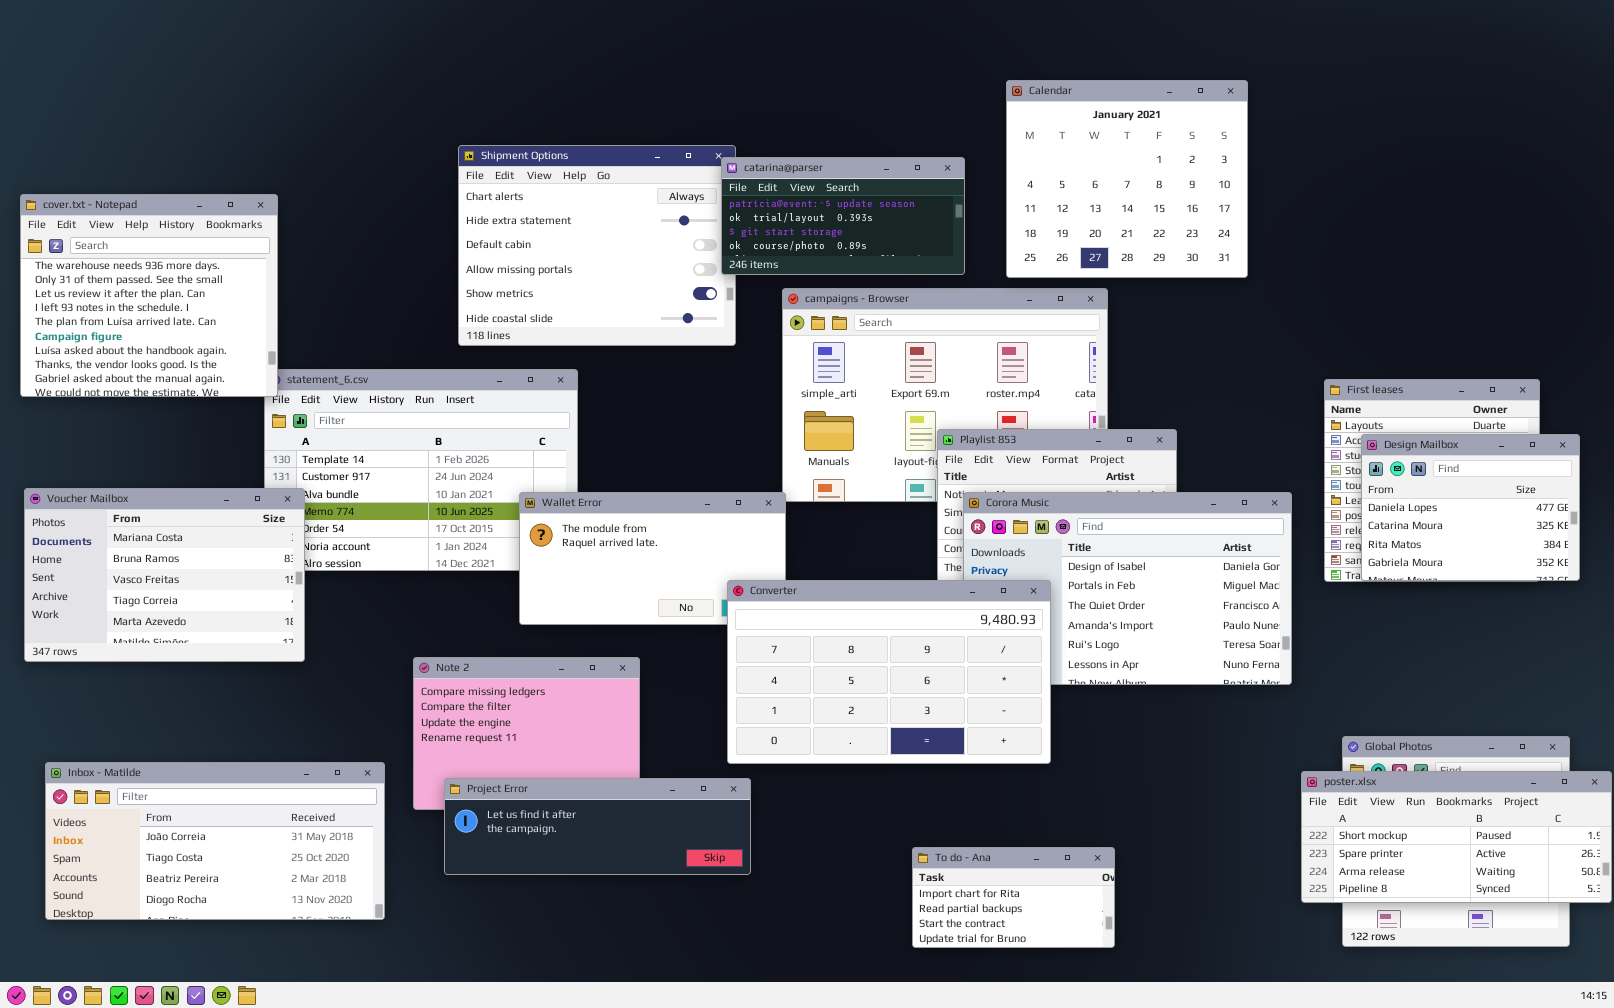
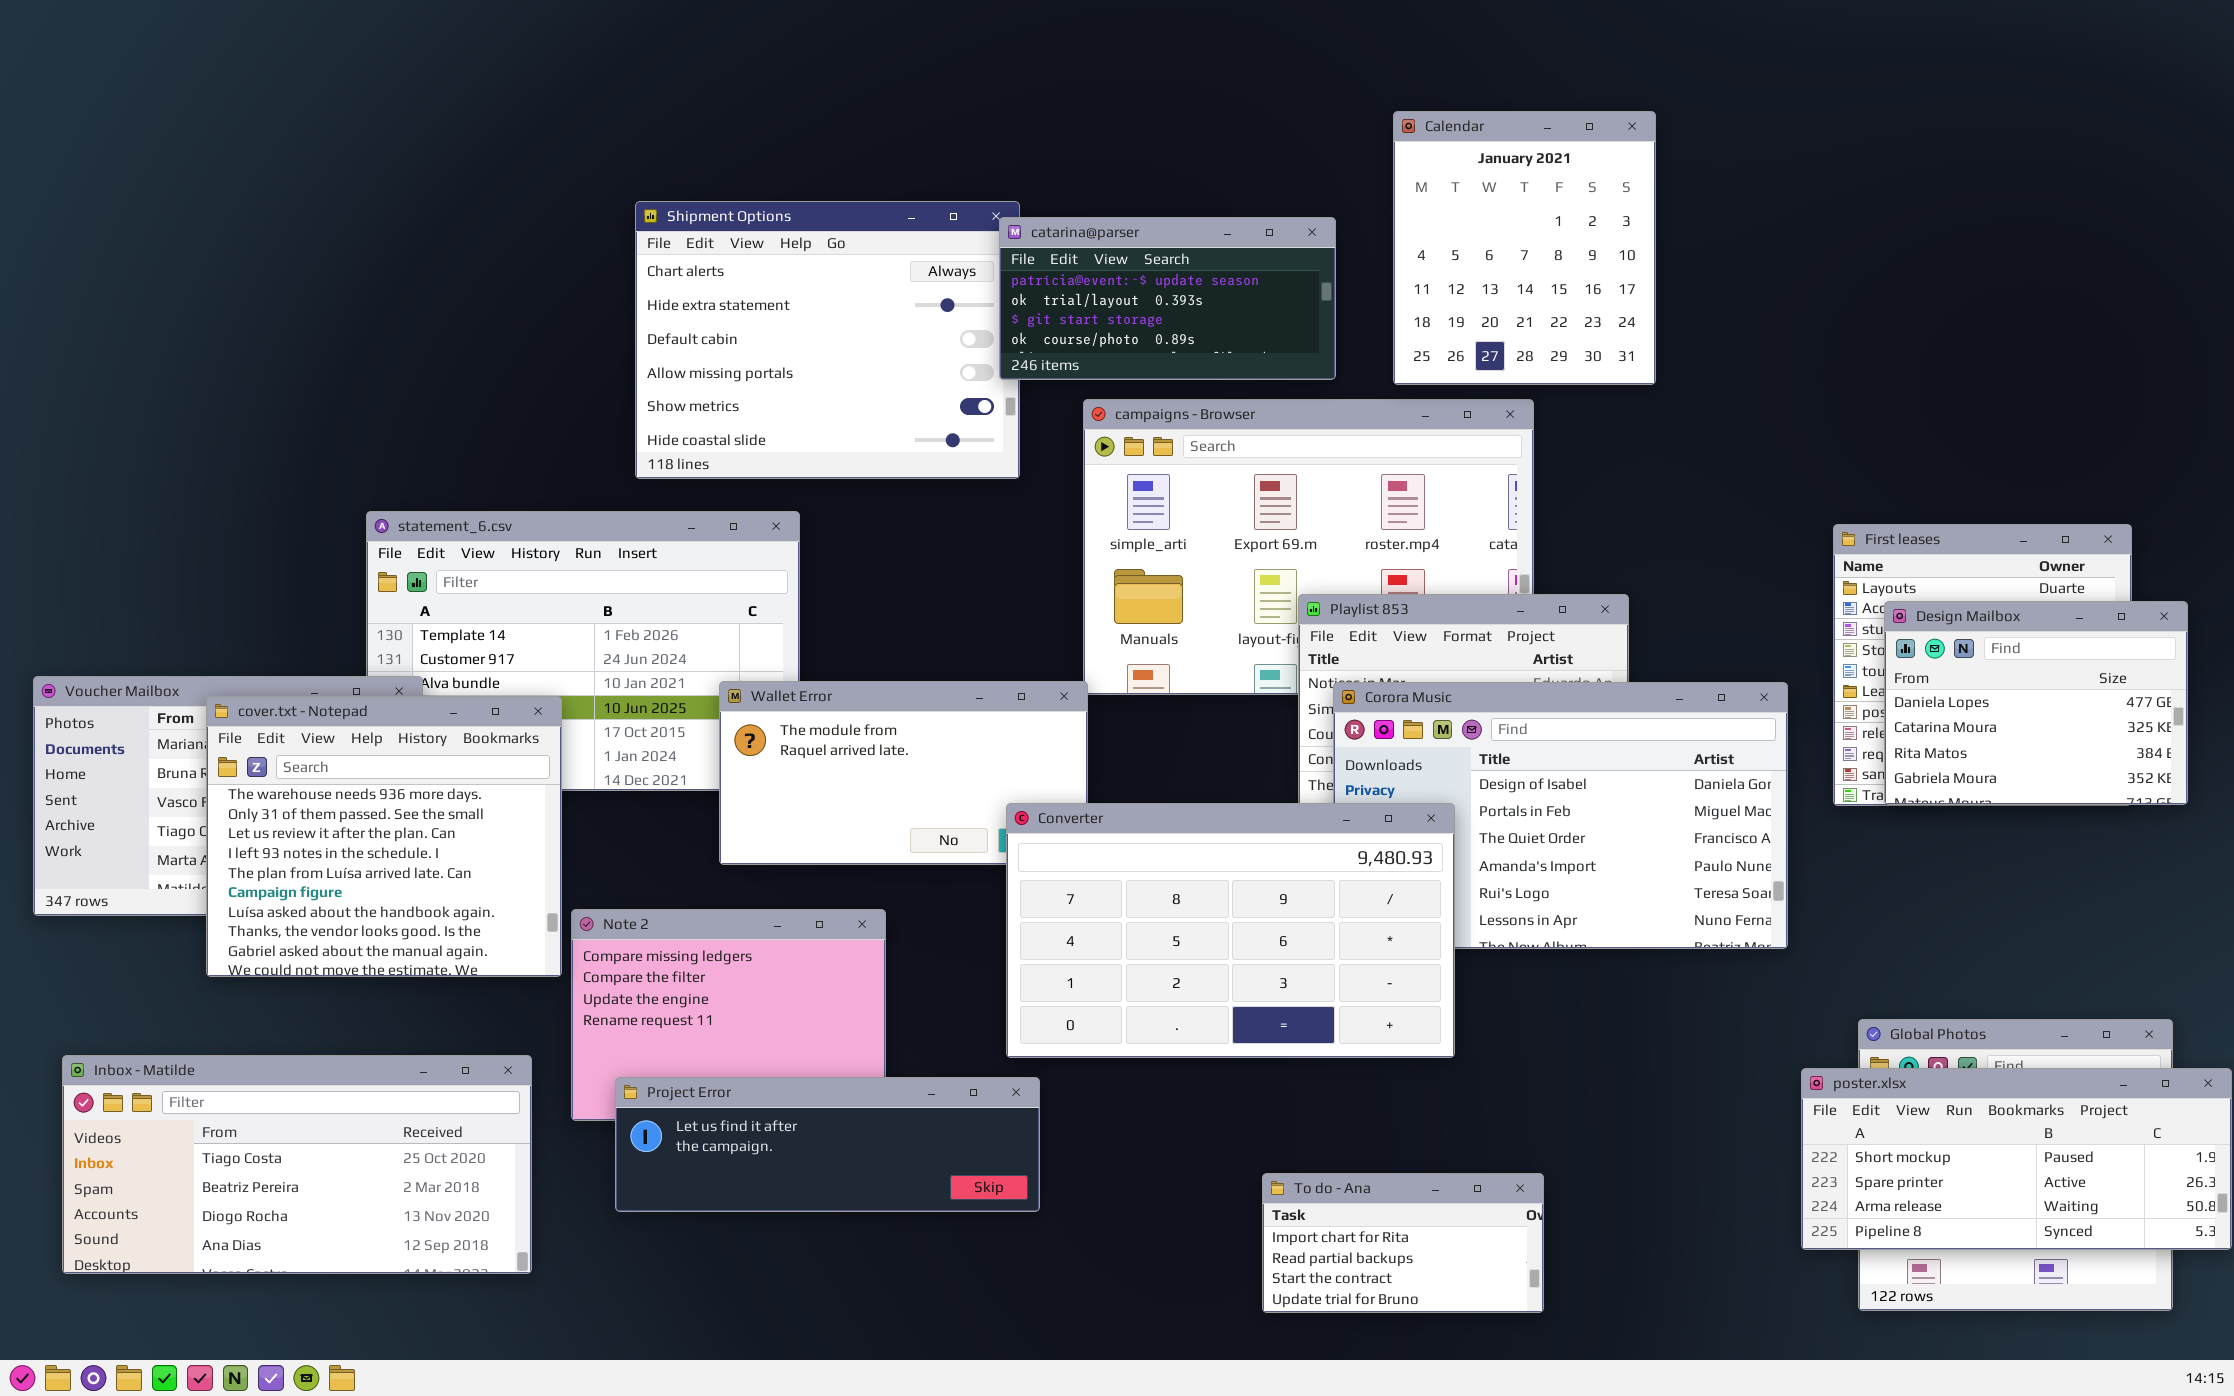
Calendar: [1006,80,1248,278] -> [1393,111,1656,385], resized
cover.txt - Notepad: [20,194,278,397] -> [206,696,562,977], moved
Inbox - Matilde: [45,762,385,920] -> [62,1055,532,1274], scrolled down 1 row

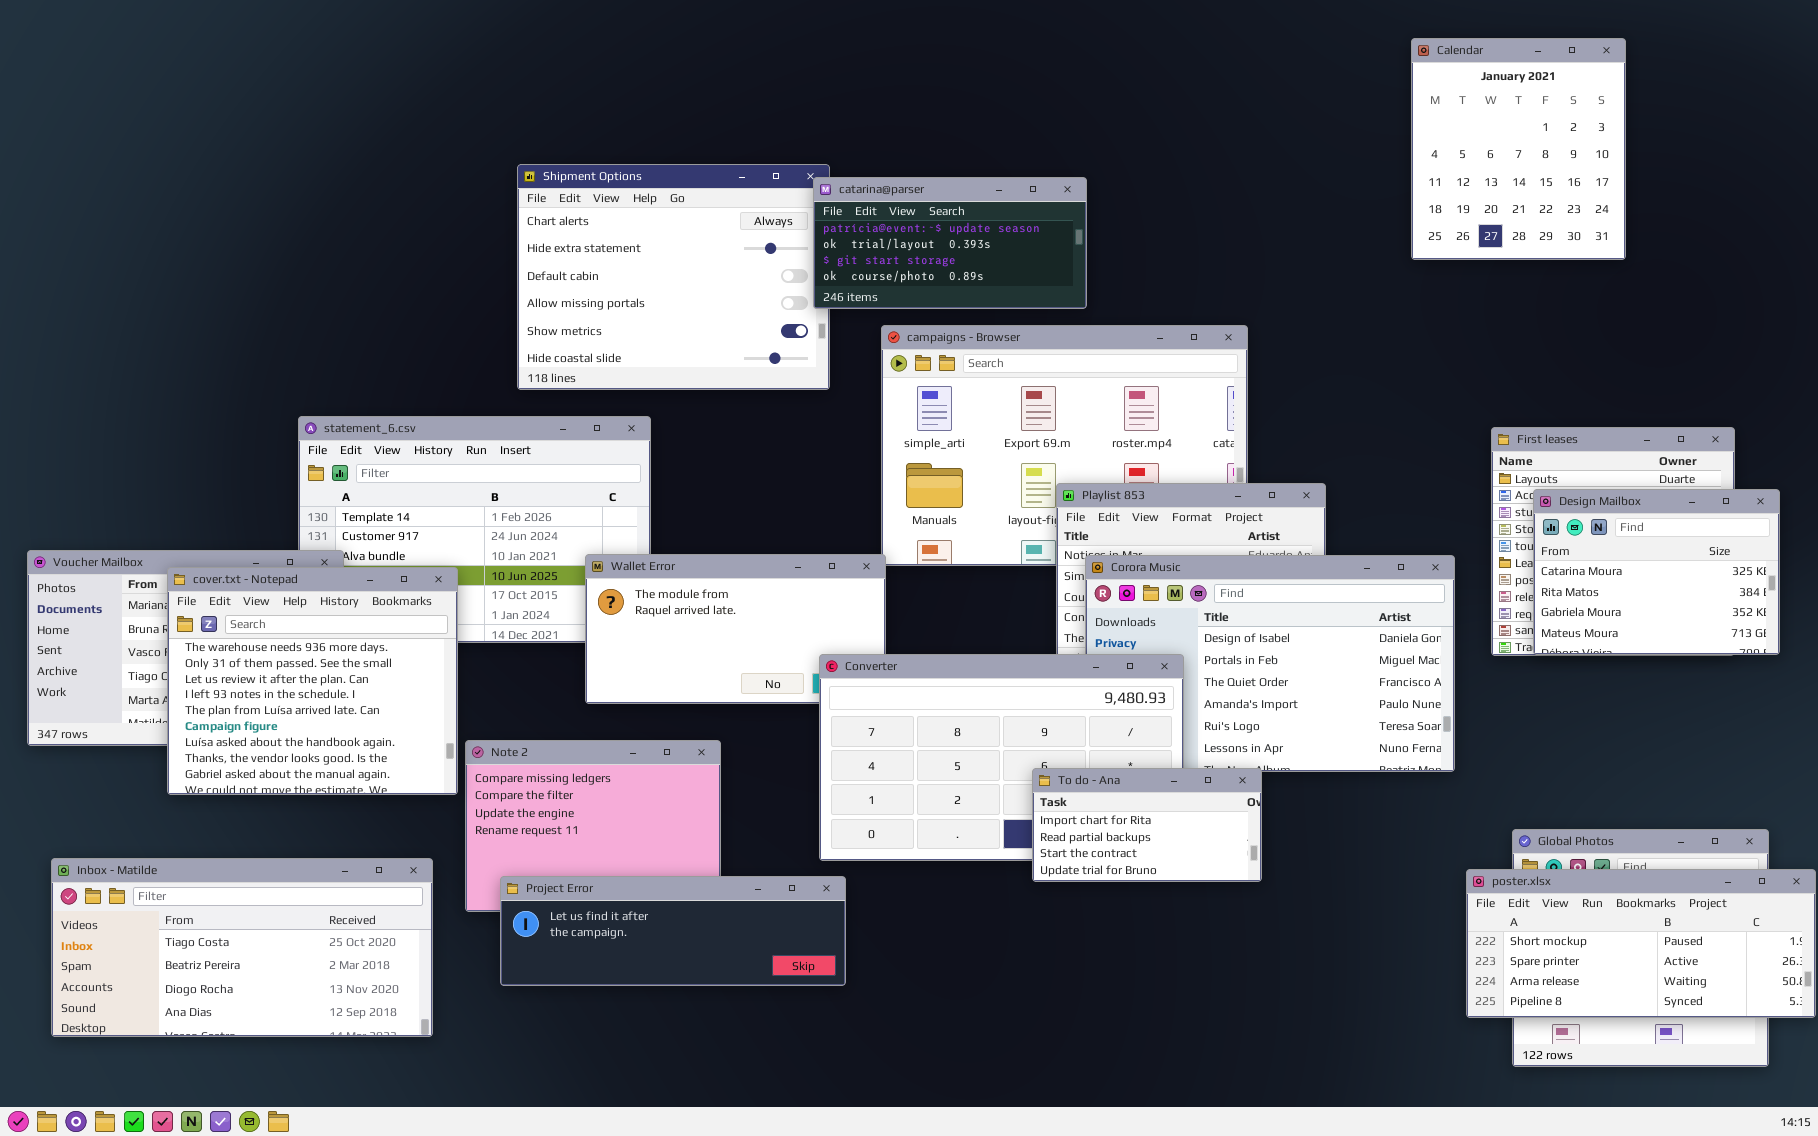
Calendar: [1393,111,1656,385] -> [1411,38,1626,260], moved
Design Mailbox: [1884,601,2188,805] -> [1533,489,1780,655], scrolled down 1 row
To do - Ana: [1262,1173,1544,1313] -> [1032,768,1262,882], moved

